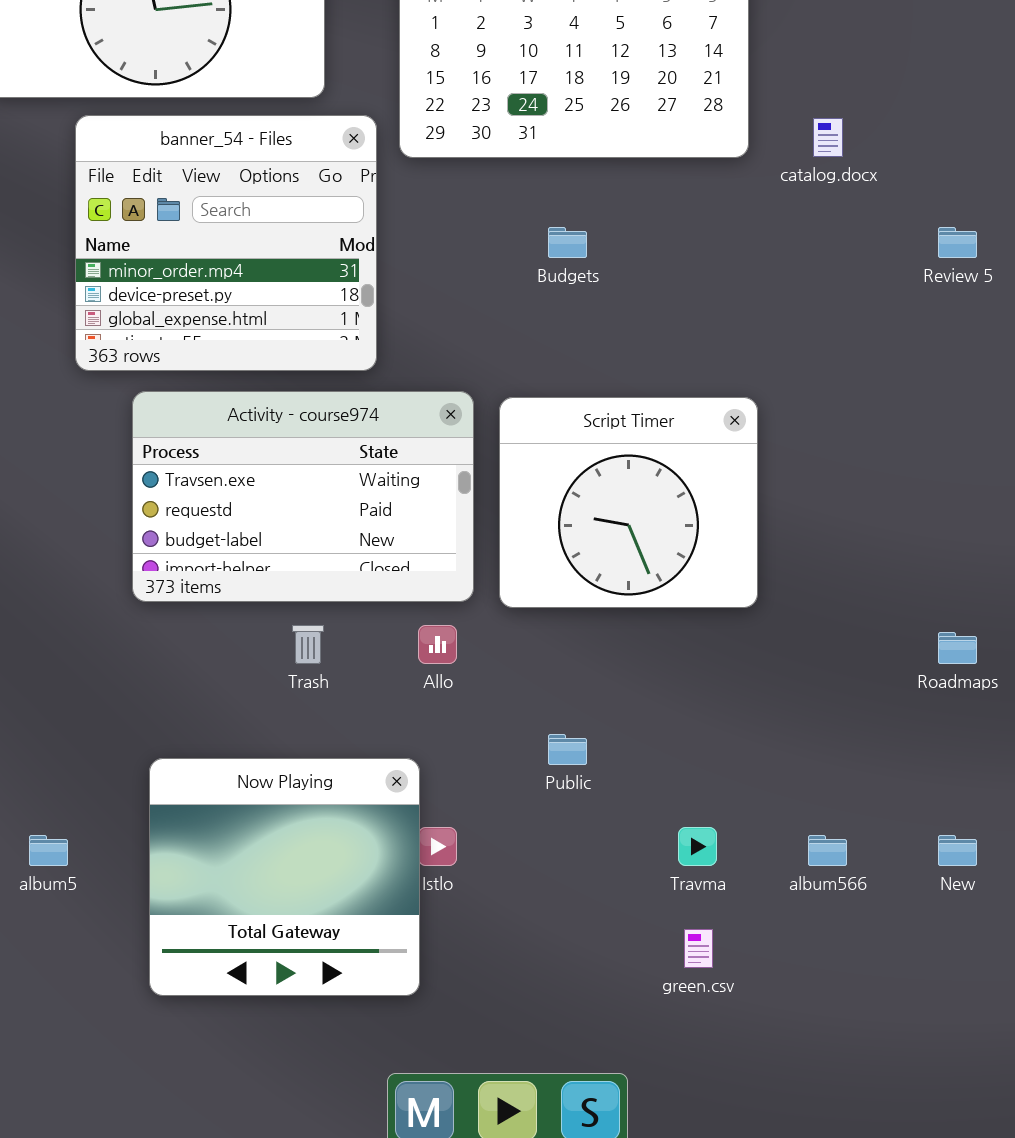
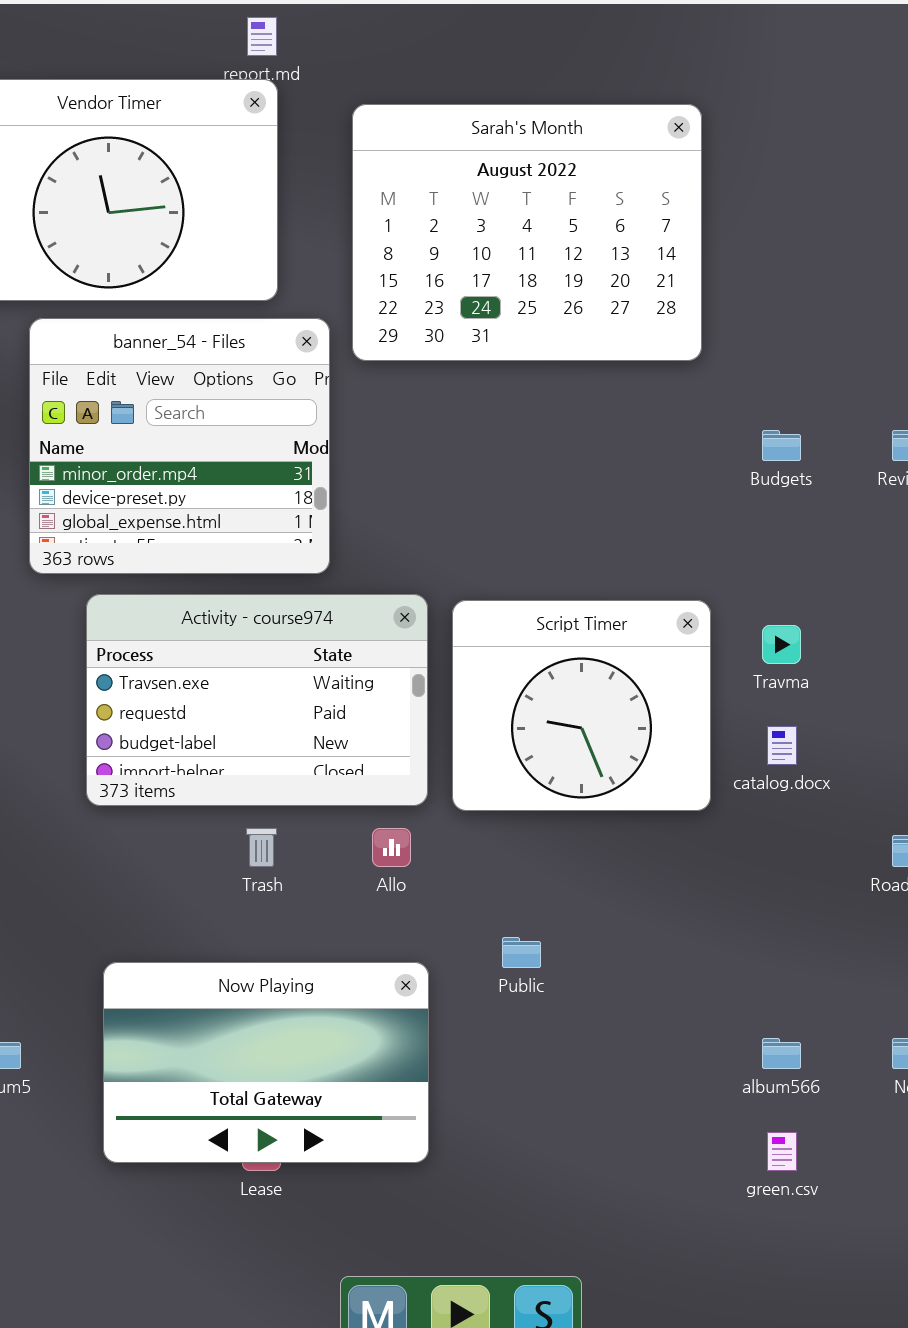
catalog.docx: [813,118,843,157] -> [767,726,797,765], moved
Budgets: [548,227,587,258] -> [762,430,801,461], moved
Now Playing: [149,758,420,996] -> [103,962,429,1163], resized
Travma: [678,827,717,866] -> [762,625,801,664], moved
green.csv: [684,929,713,968] -> [767,1132,797,1171], moved

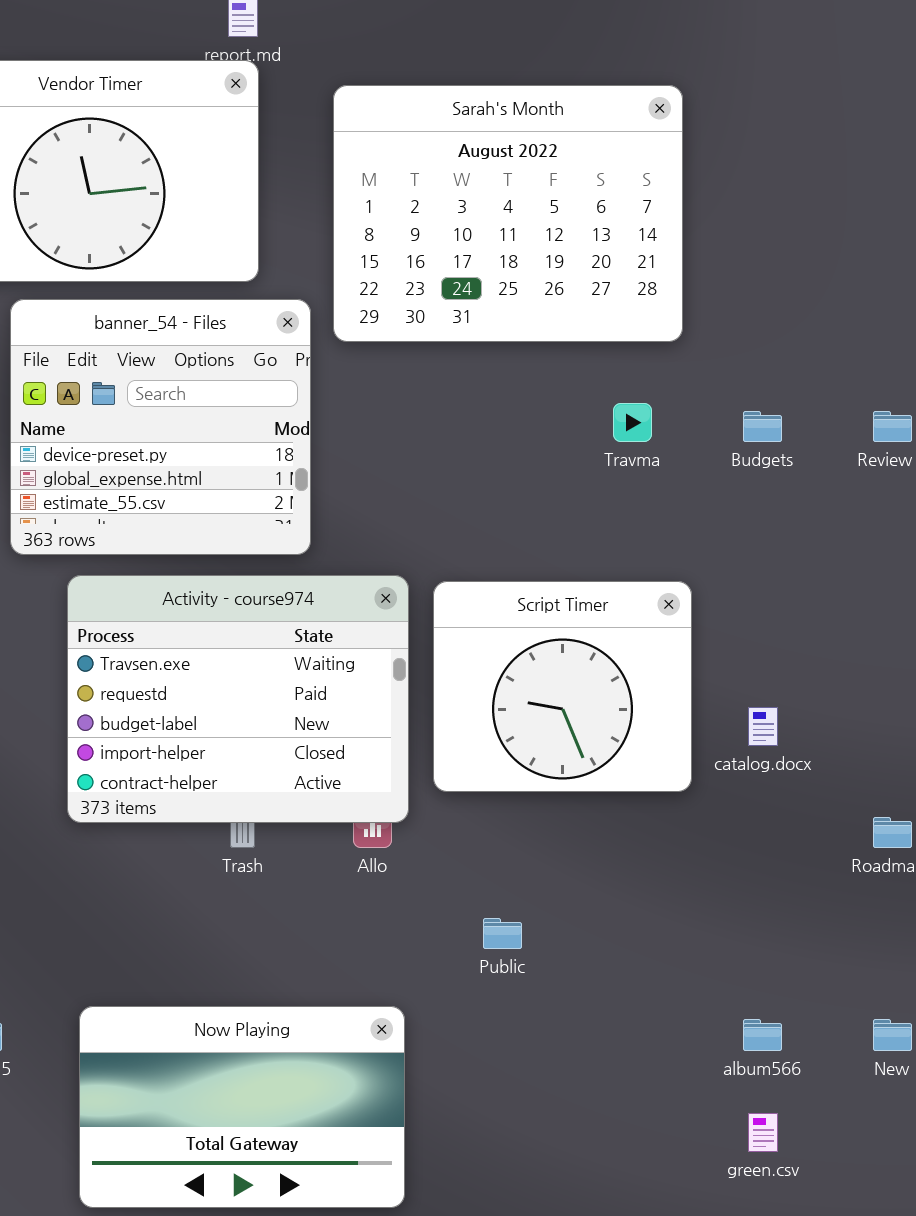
banner_54 - Files: [29,318,330,574] -> [10,299,311,555], scrolled down 1 row
Activity - course974: [86,594,428,806] -> [67,575,409,823], resized
Travma: [762,625,801,664] -> [613,403,652,442], moved
Now Playing: [103,962,429,1163] -> [79,1006,405,1208], moved

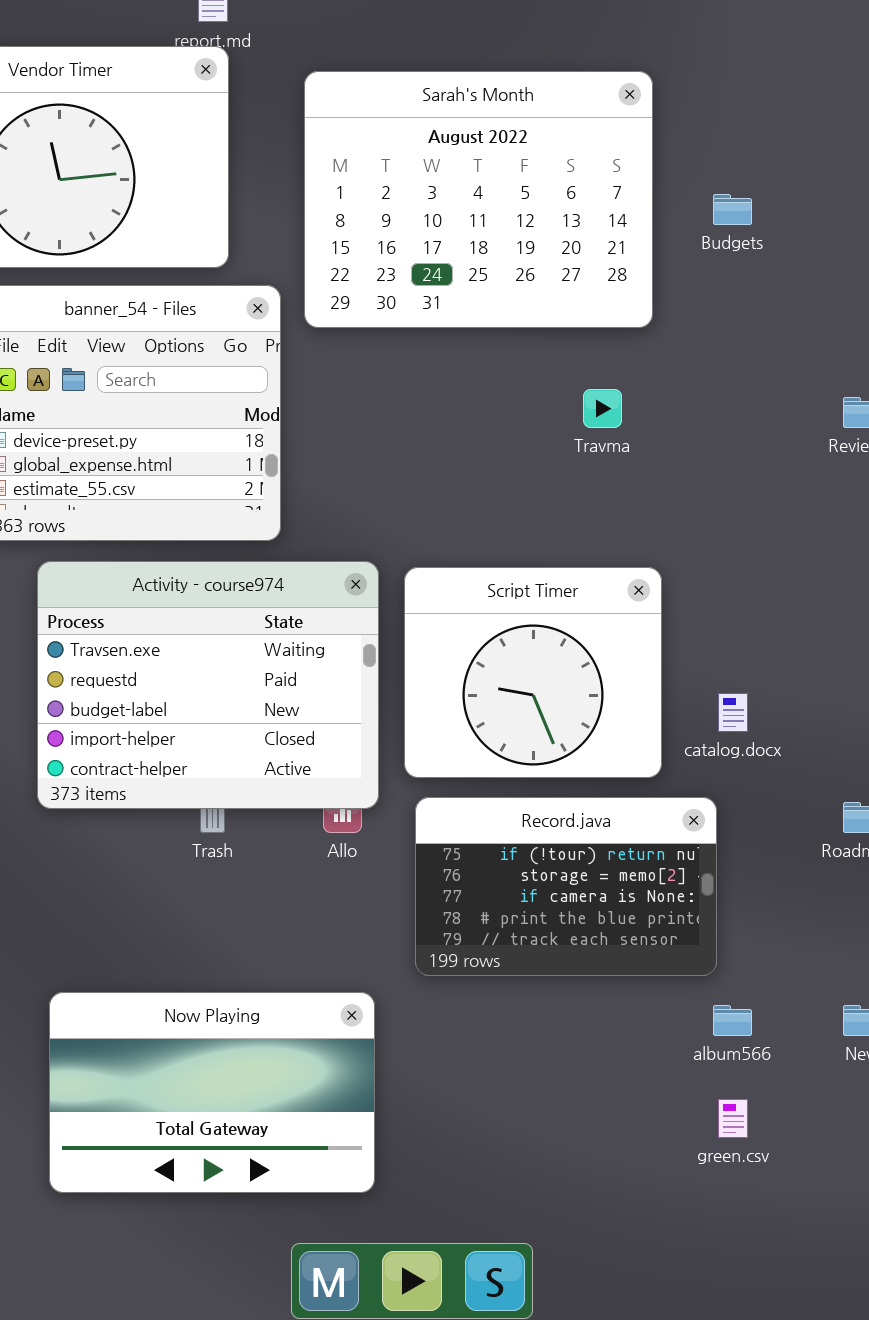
Budgets: [743,411,782,442] -> [713,194,752,225], moved
Record.java: none -> [415,797,717,976], opened

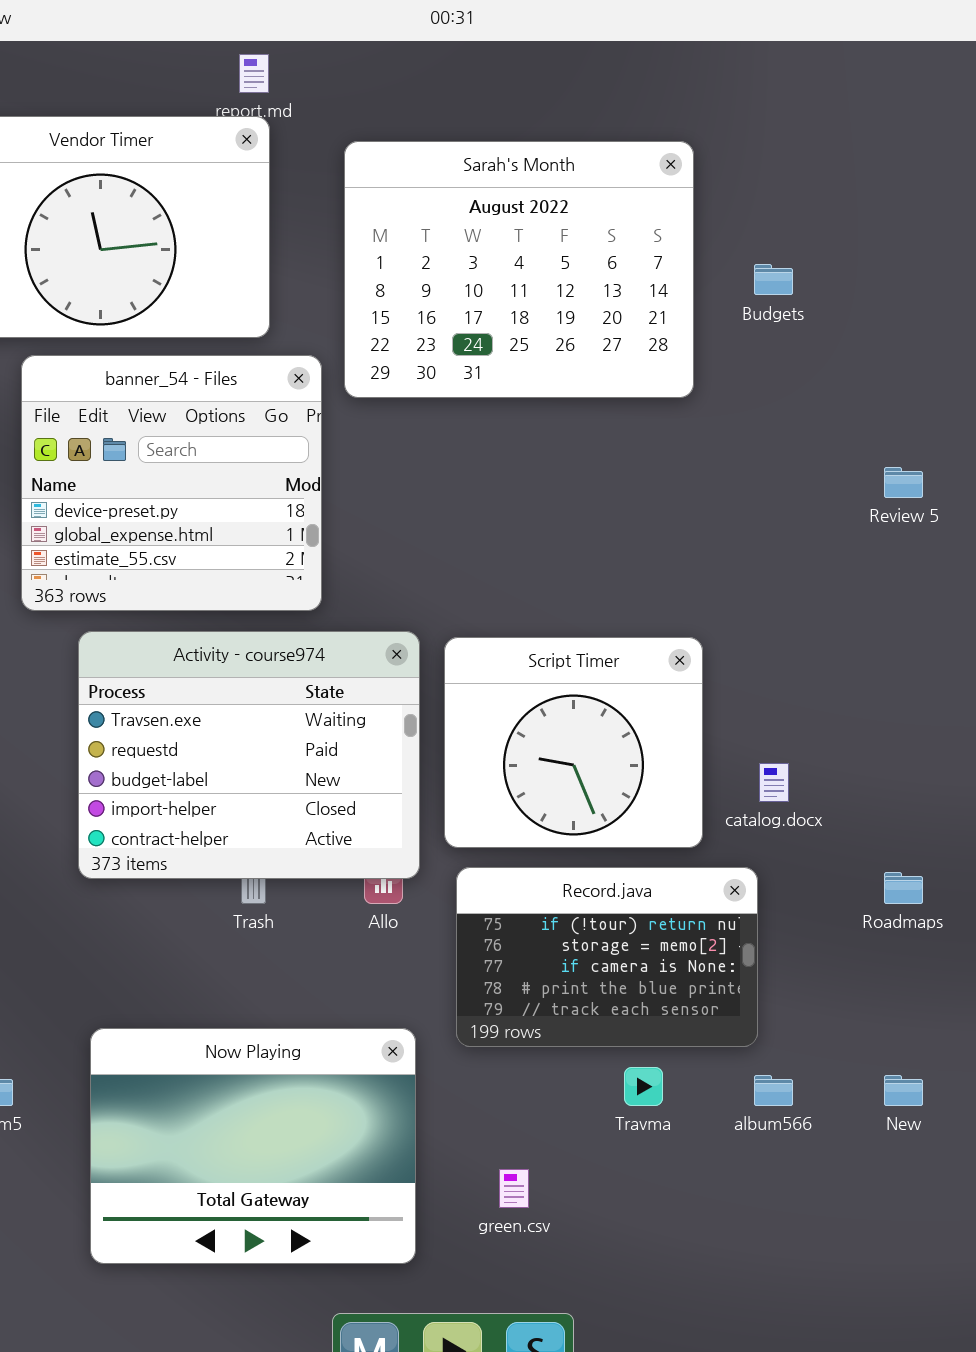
Travma: [583,389,622,428] -> [624,1067,663,1106], moved
Now Playing: [49,992,375,1193] -> [90,1028,416,1264], resized
green.csv: [718,1099,748,1138] -> [499,1169,529,1208], moved

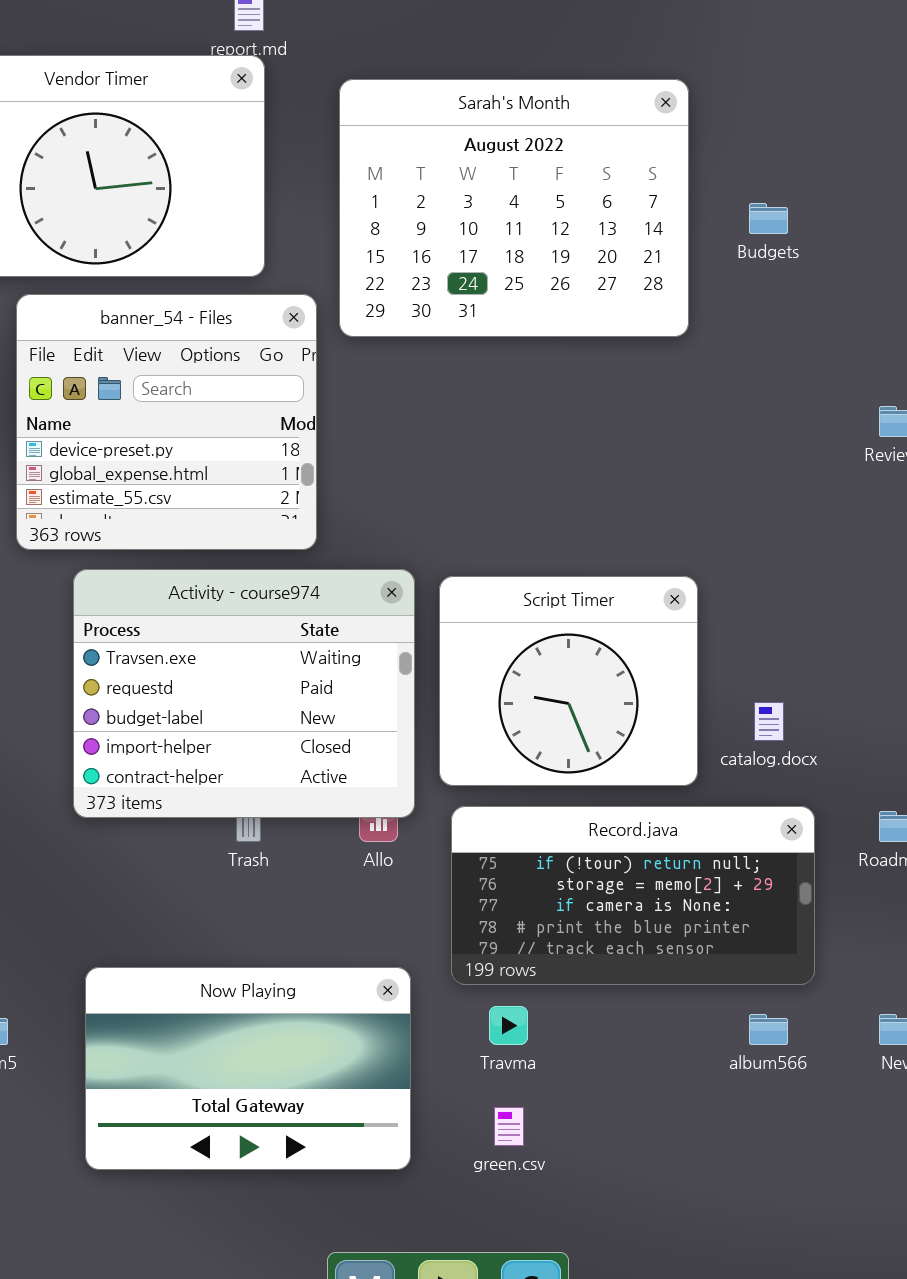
Record.java: [456,867,758,1047] -> [451,806,815,985], resized
Now Playing: [90,1028,416,1264] -> [85,967,411,1170], resized
Travma: [624,1067,663,1106] -> [489,1006,528,1045], moved

